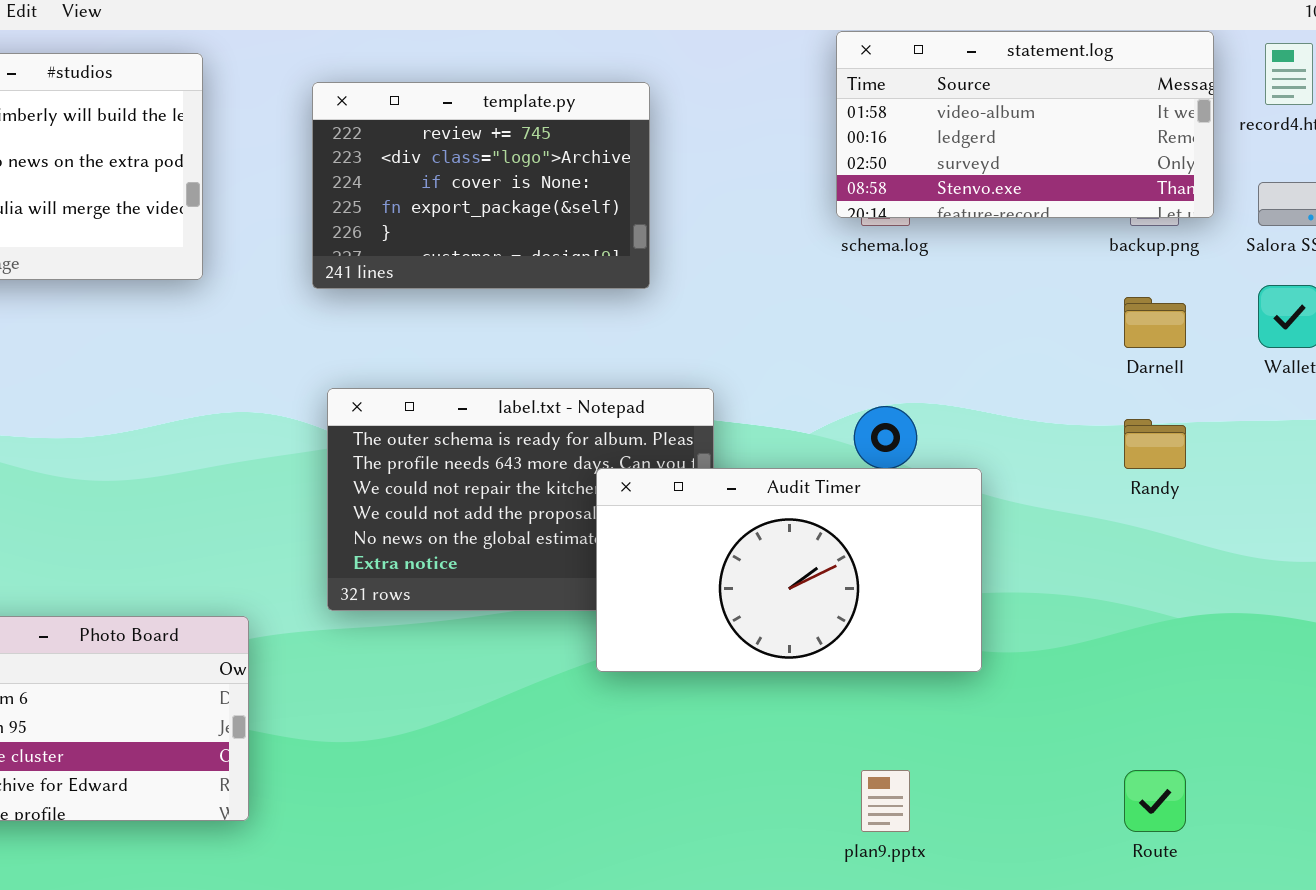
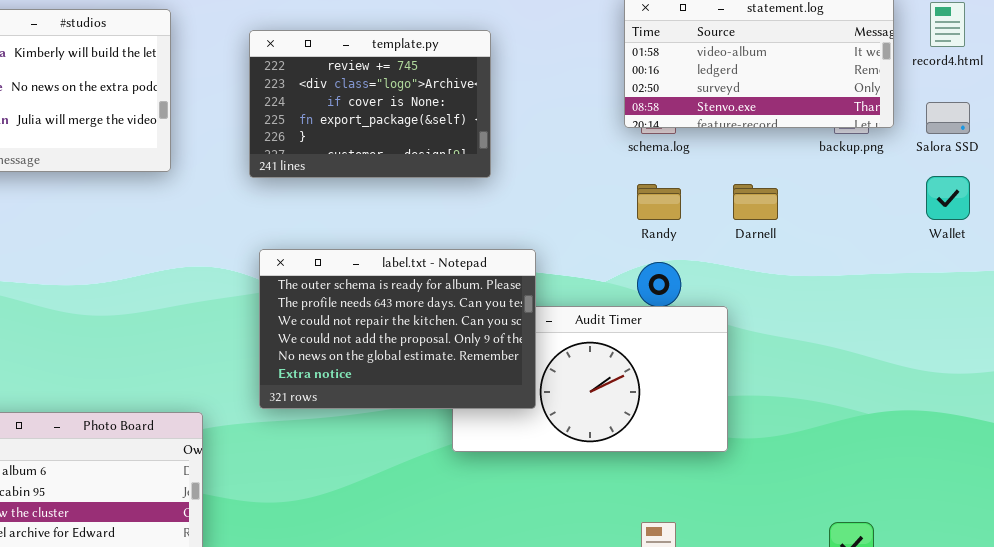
Darnell: [1124,297,1186,348] -> [733,184,778,220], moved
label.txt - Notepad: [327,388,714,611] -> [259,249,536,409], raised
Randy: [1124,419,1186,469] -> [637,184,681,220], moved

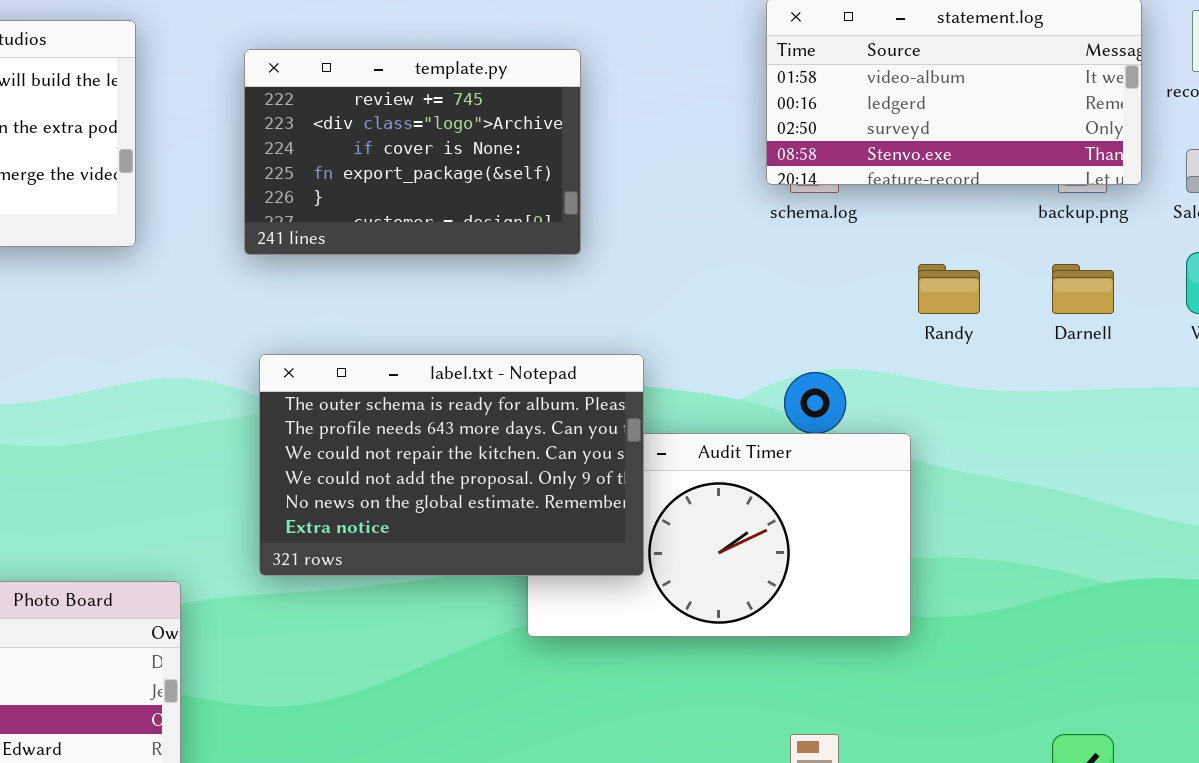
Randy: [637,184,681,220] -> [918,264,980,314], moved
Darnell: [733,184,778,220] -> [1052,264,1114,314], moved

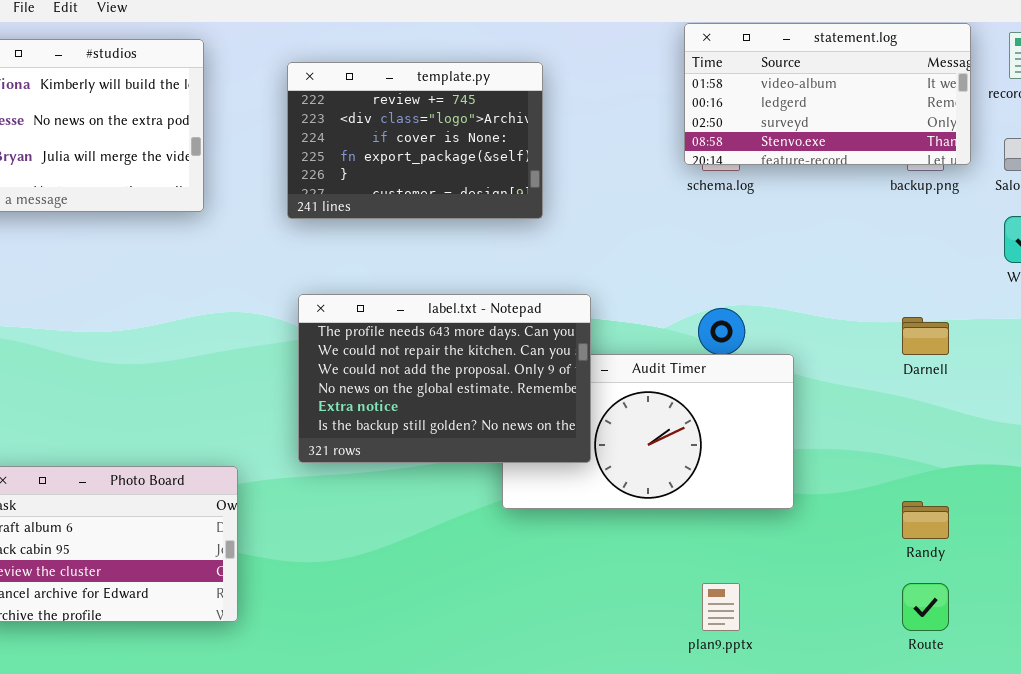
Randy: [918,264,980,314] -> [902,501,949,539], moved
Darnell: [1052,264,1114,314] -> [902,317,949,355], moved
label.txt - Notepad: [259,354,644,576] -> [298,294,591,463], scrolled down 1 row

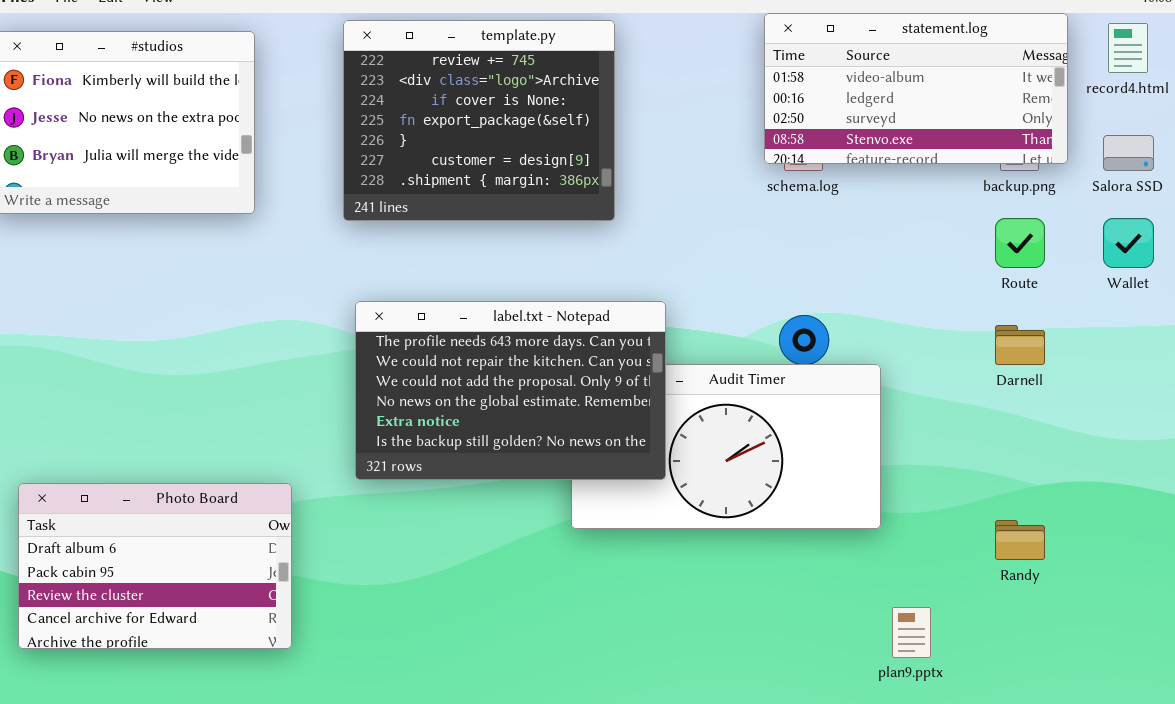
template.py: [287,62,543,219] -> [343,20,615,221], resized
plan9.pptx: [702,583,740,631] -> [892,607,931,658], moved
Route: [902,583,949,631] -> [995,218,1045,268], moved

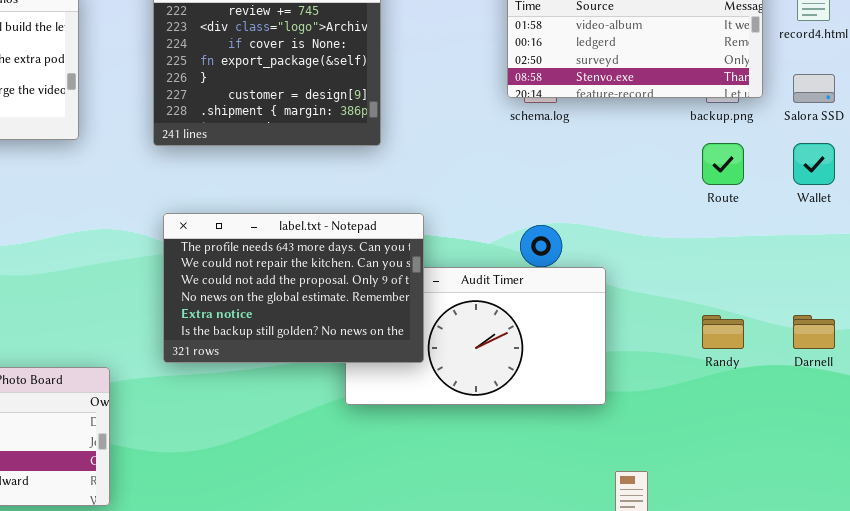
Darnell: [995,325,1045,365] -> [793,315,835,349], moved
Randy: [995,520,1045,560] -> [702,315,744,349], moved

